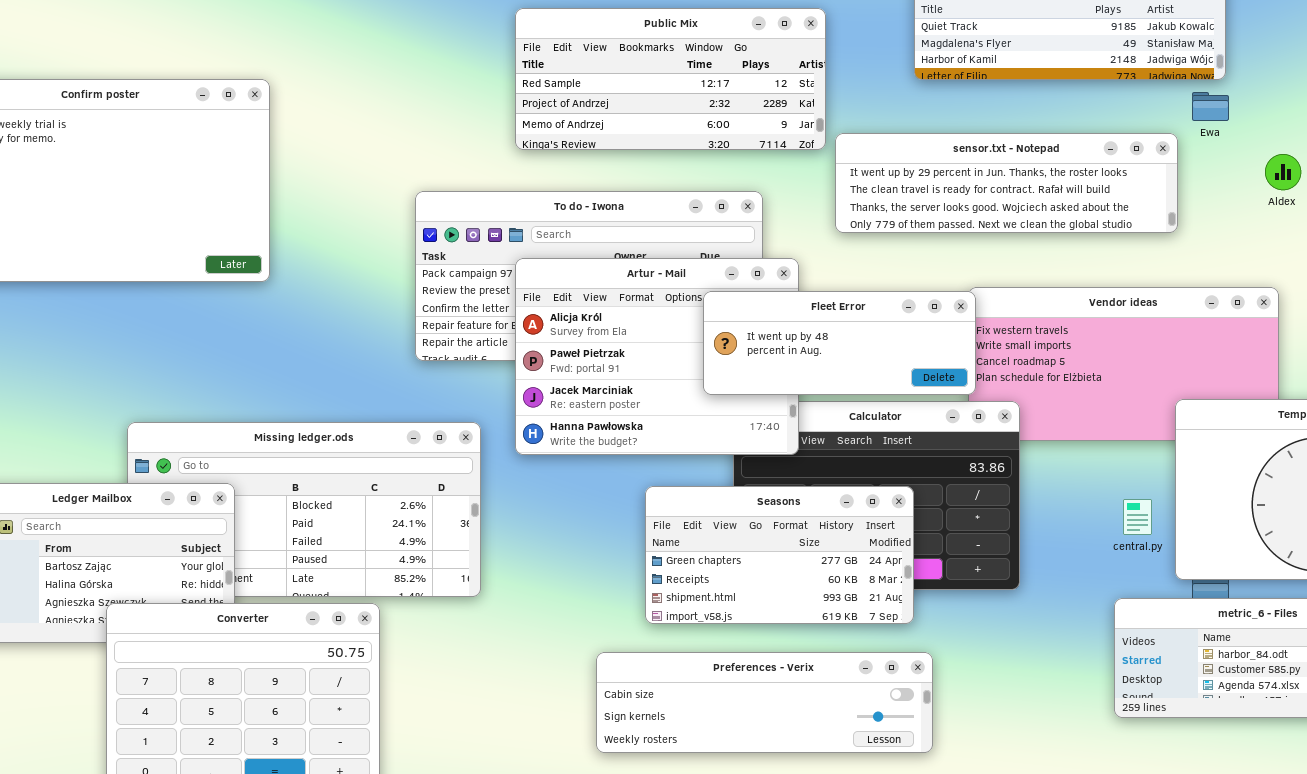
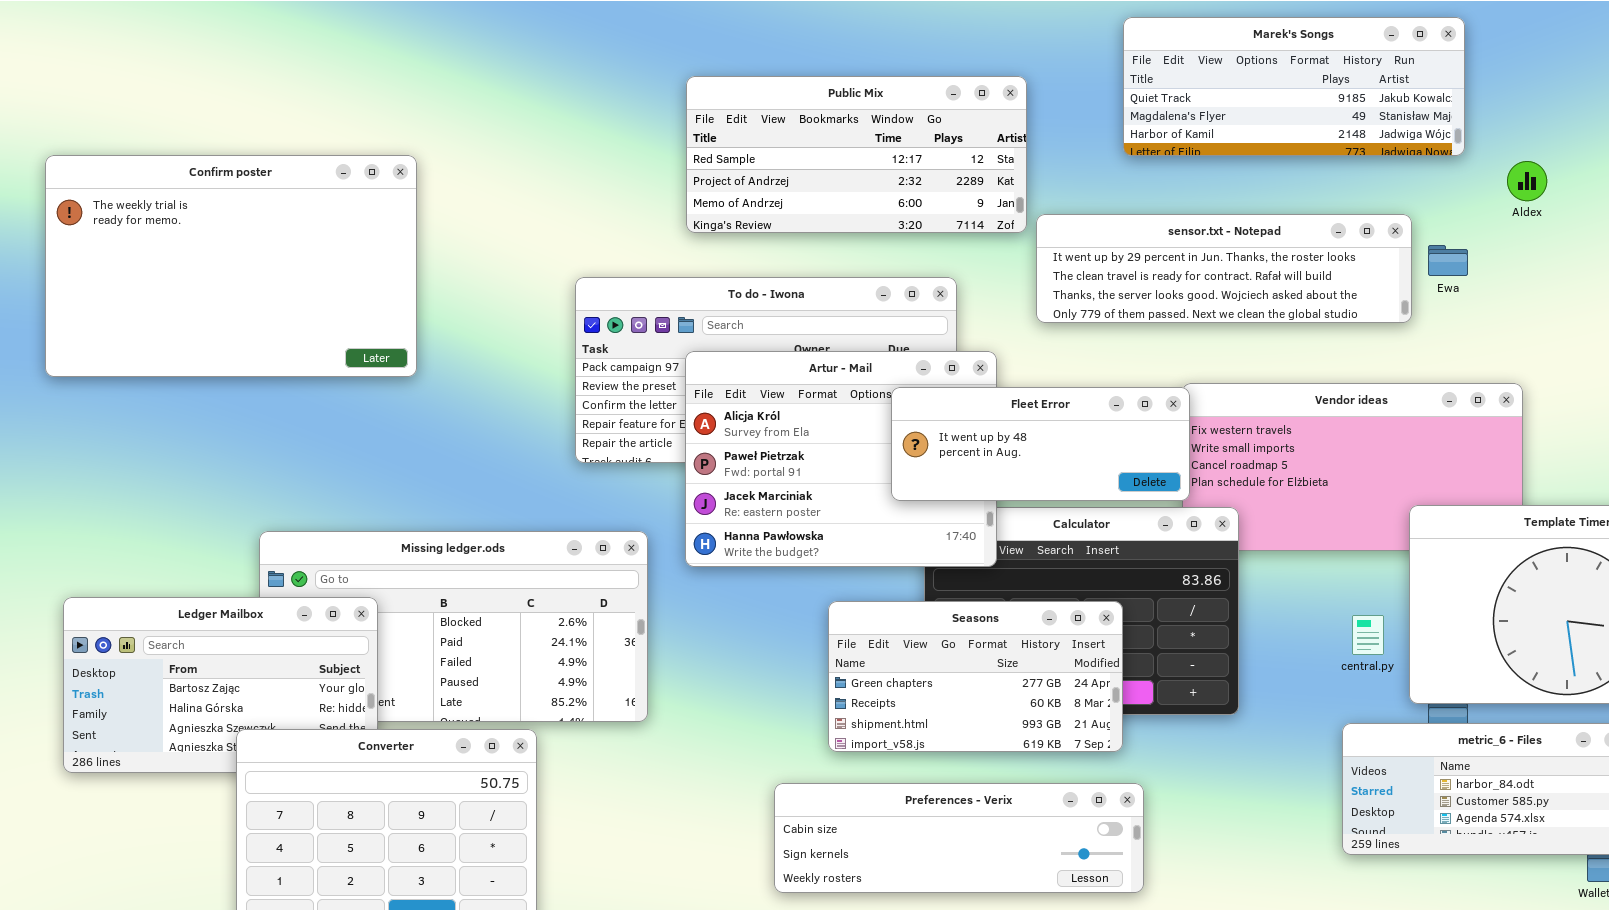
Ewa: [1192,92,1229,121] -> [1428,245,1468,276], moved
Aldex: [1265,154,1301,190] -> [1507,161,1547,201], moved

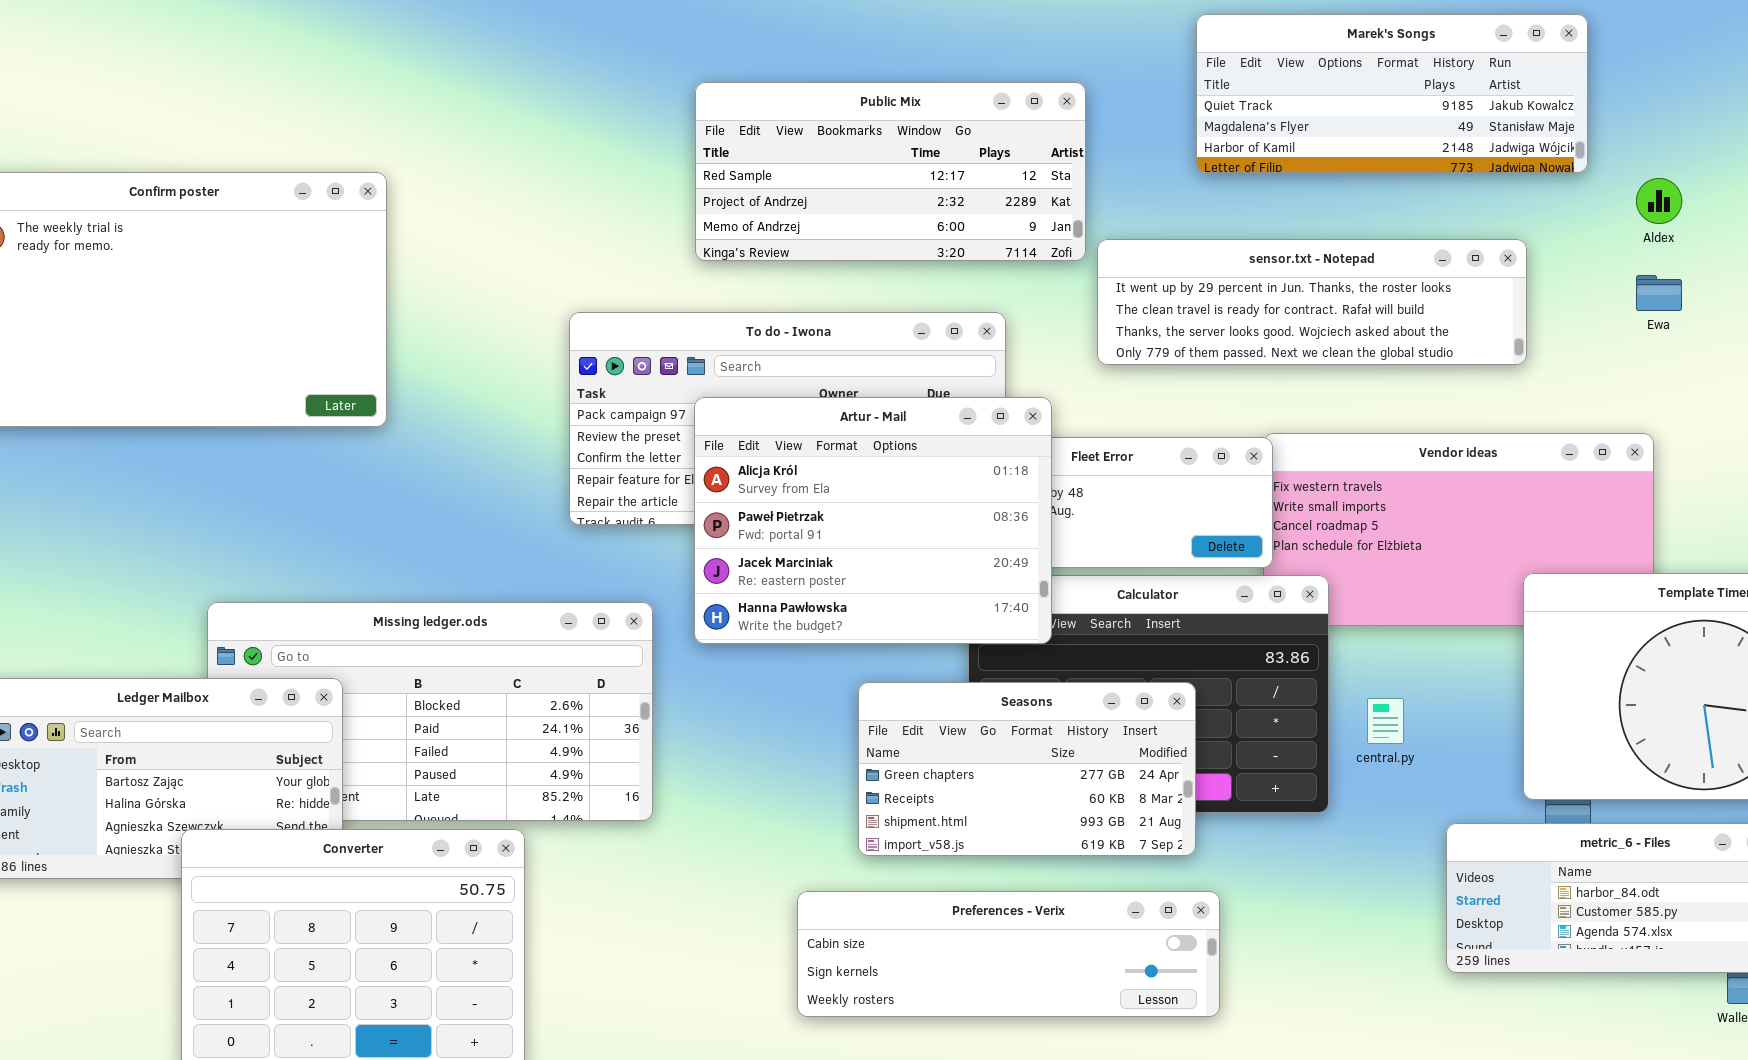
Ewa: [1428,245,1468,276] -> [1636,275,1682,311], moved
Artur - Mail: [685,351,997,567] -> [694,397,1052,644], raised
central.py: [1352,615,1384,655] -> [1367,698,1404,744], moved

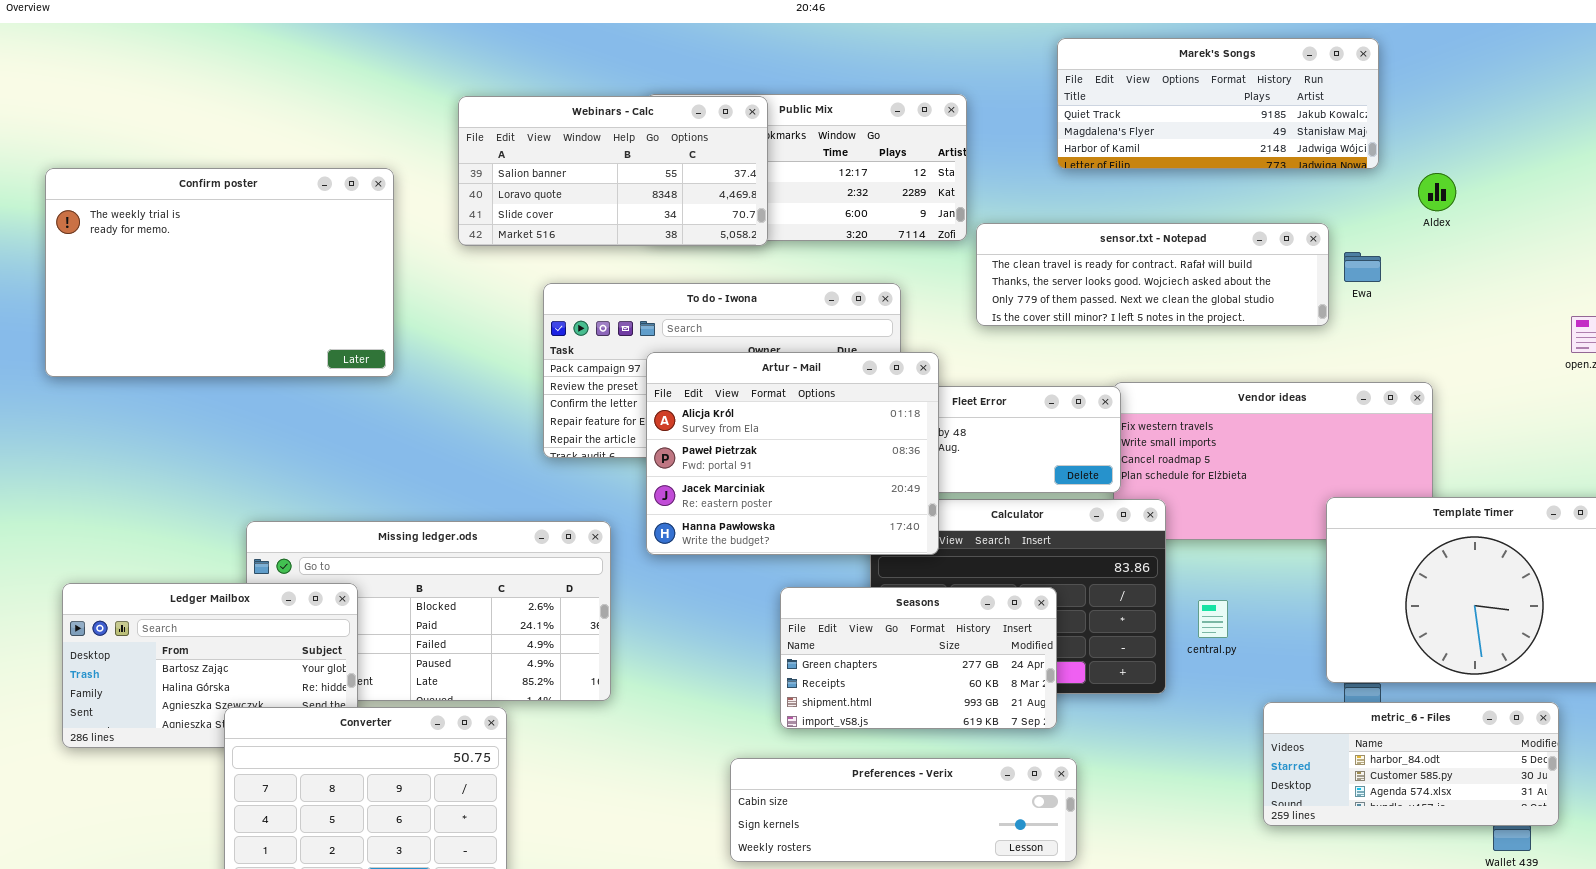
Webinars - Calc: none -> [458,96,768,246], opened
sensor.txt - Notepad: [1097,239,1527,365] -> [976,223,1329,326], scrolled down 1 row
Ewa: [1636,275,1682,311] -> [1344,252,1381,282], moved

